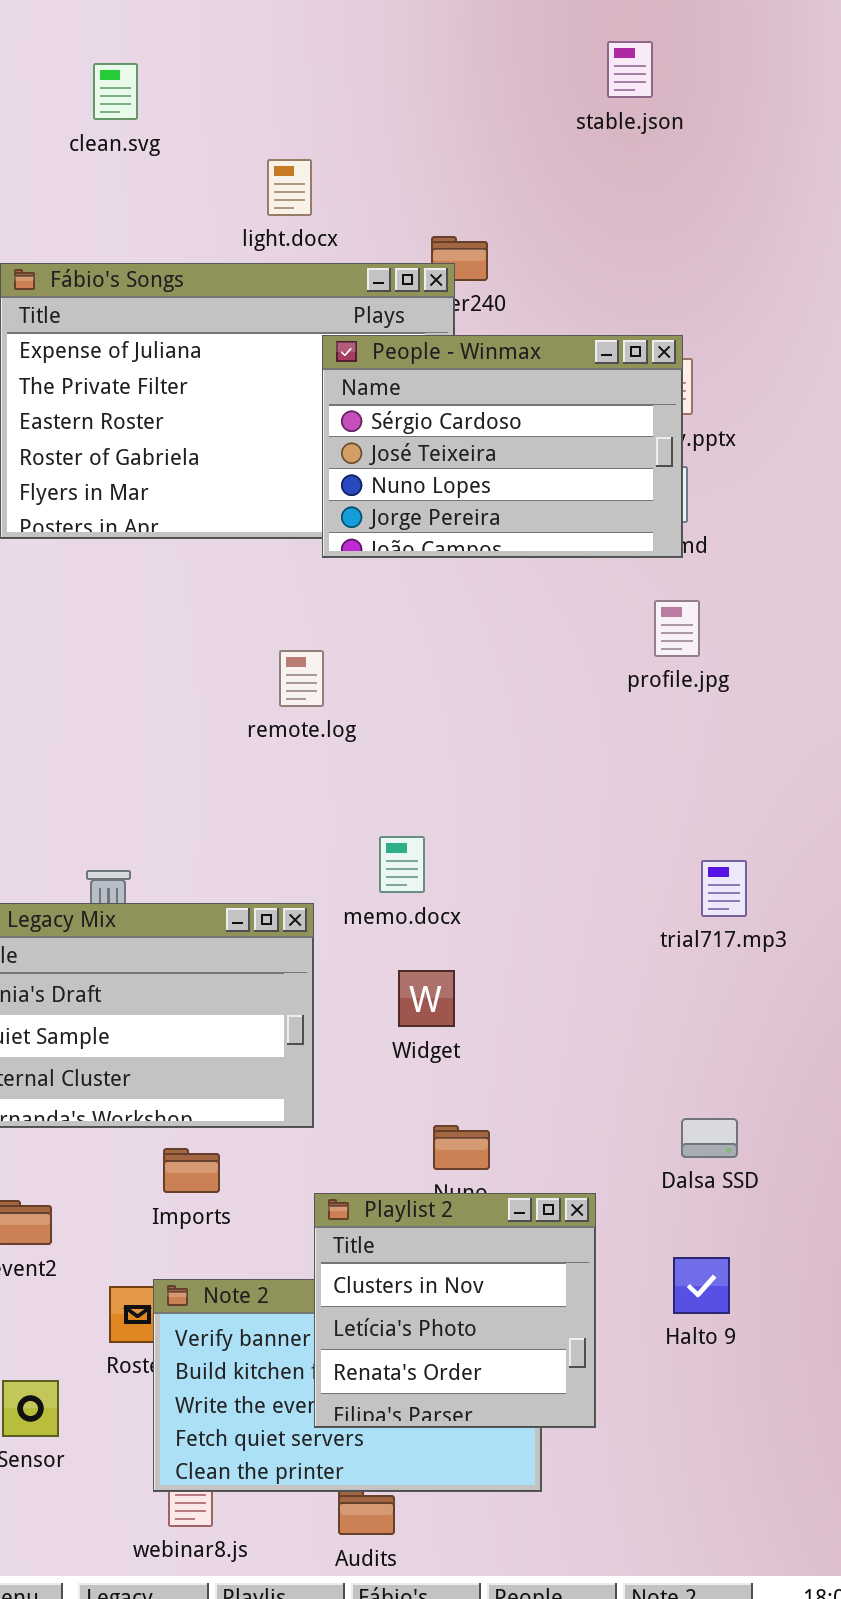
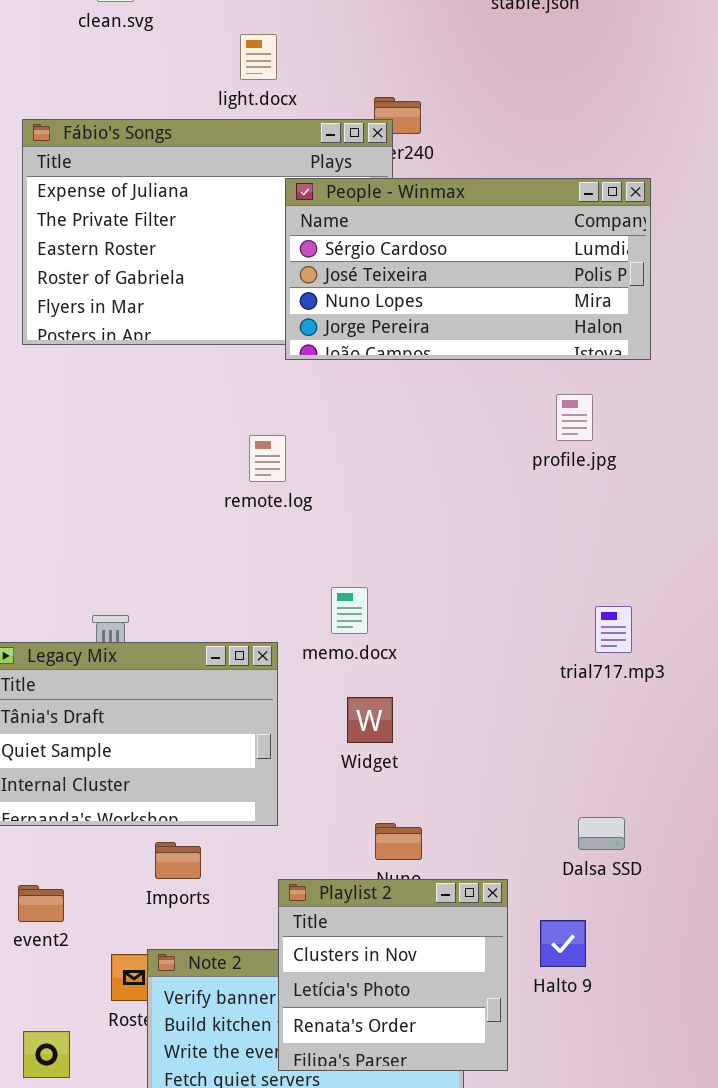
People - Winmax: [322,335,683,558] -> [285,178,651,360], resized
Halto 9: [673,1257,730,1314] -> [540,920,586,967], moved

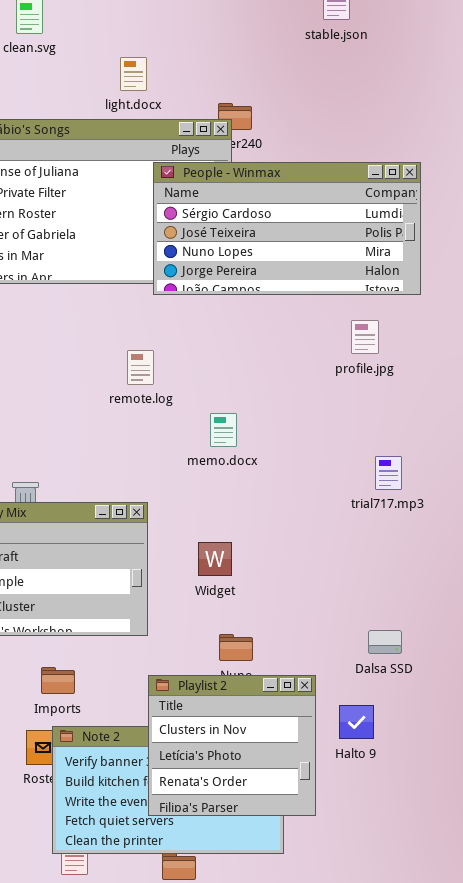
memo.docx: [331,587,368,634] -> [210,413,237,447], moved
trial717.mp3: [595,606,632,653] -> [375,456,402,490], moved
Imports: [155,842,201,879] -> [41,667,75,694], moved

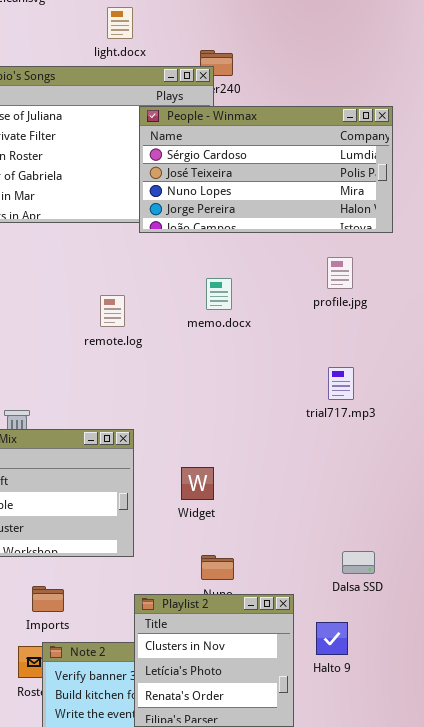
remote.log: [127,350,154,385] -> [100,295,125,327], moved
memo.docx: [210,413,237,447] -> [206,278,232,310], moved
trial717.mp3: [375,456,402,490] -> [328,367,354,400], moved

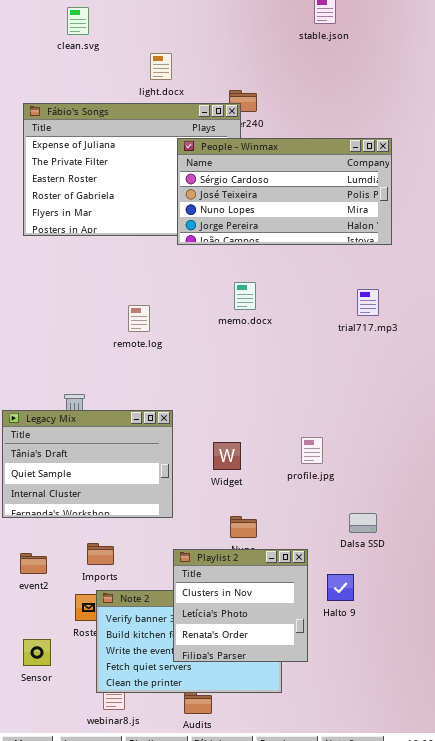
profile.jpg: [327,257,353,289] -> [301,437,323,464], moved
remote.log: [100,295,125,327] -> [128,305,150,332], moved
trial717.mp3: [328,367,354,400] -> [357,289,379,316], moved

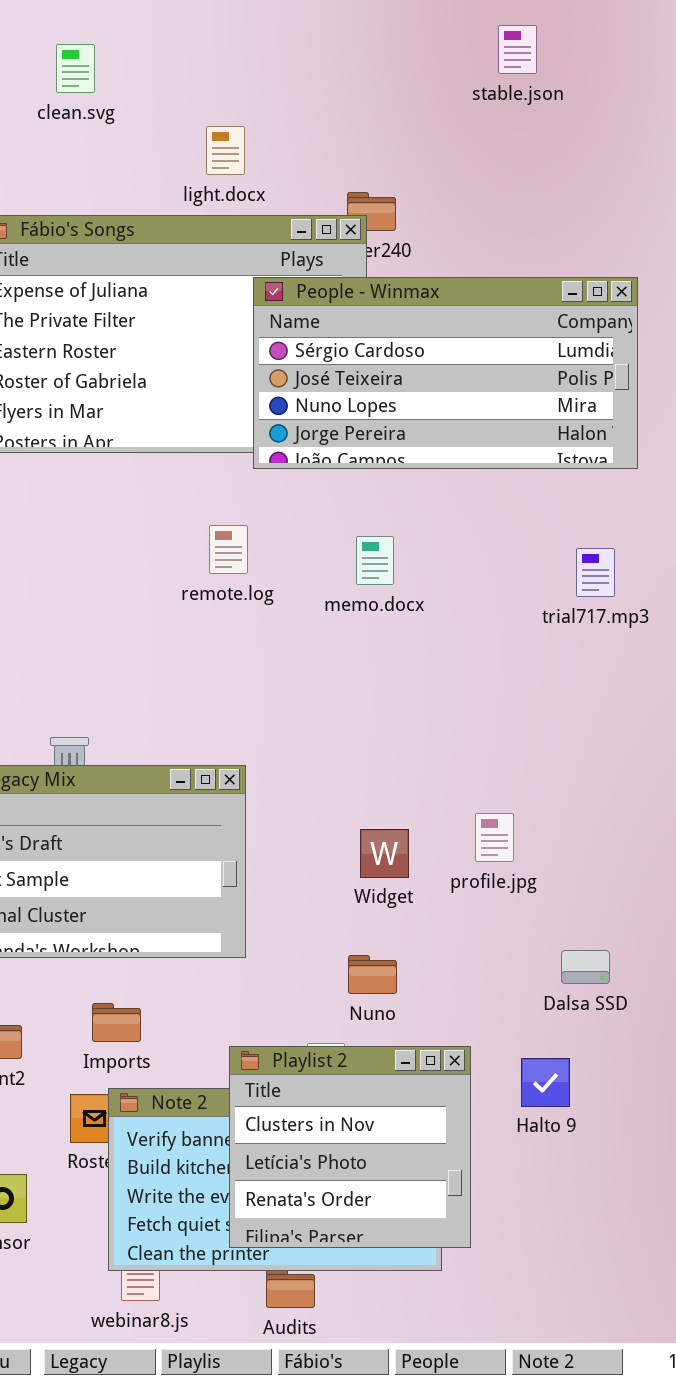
remote.log: [128,305,150,332] -> [209,525,248,574], moved
Widget: [213,442,241,470] -> [360,829,409,878], moved
Playlist 2: [173,549,308,662] -> [229,1046,471,1248], moved

